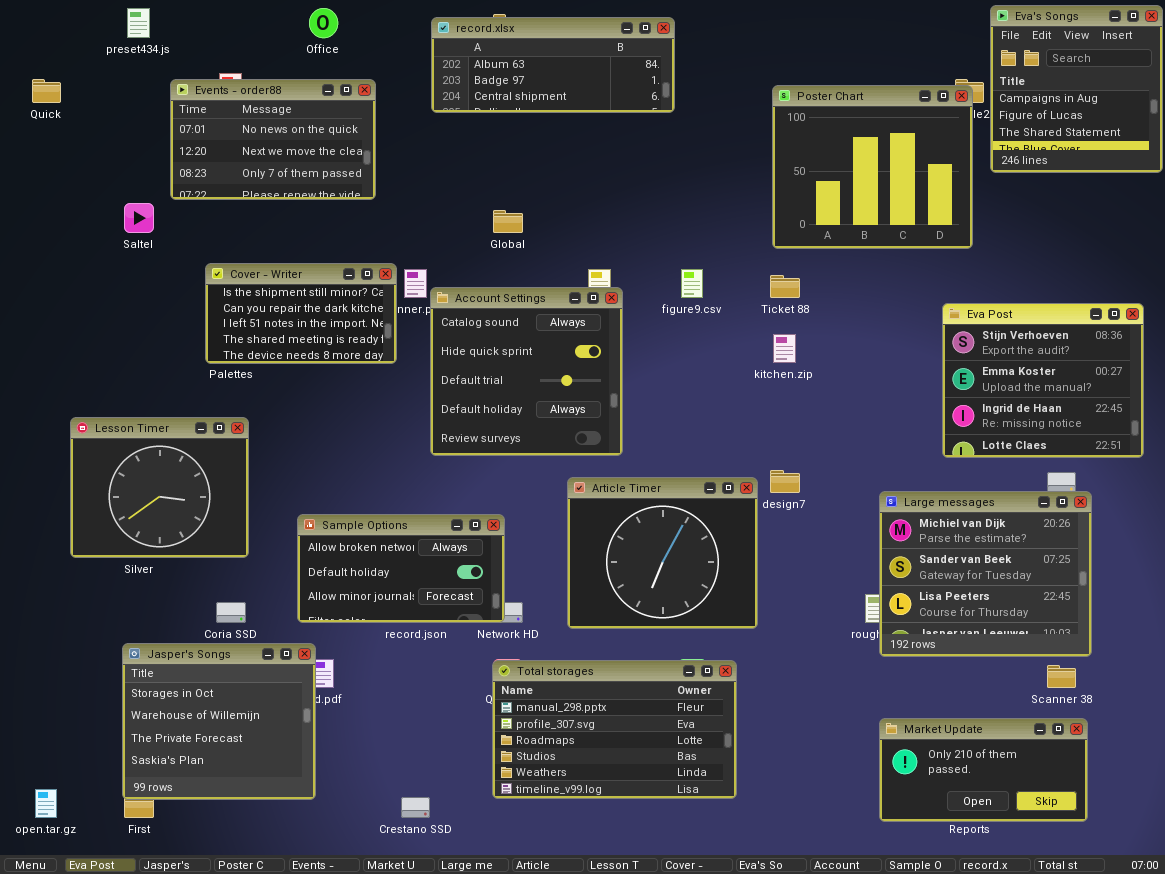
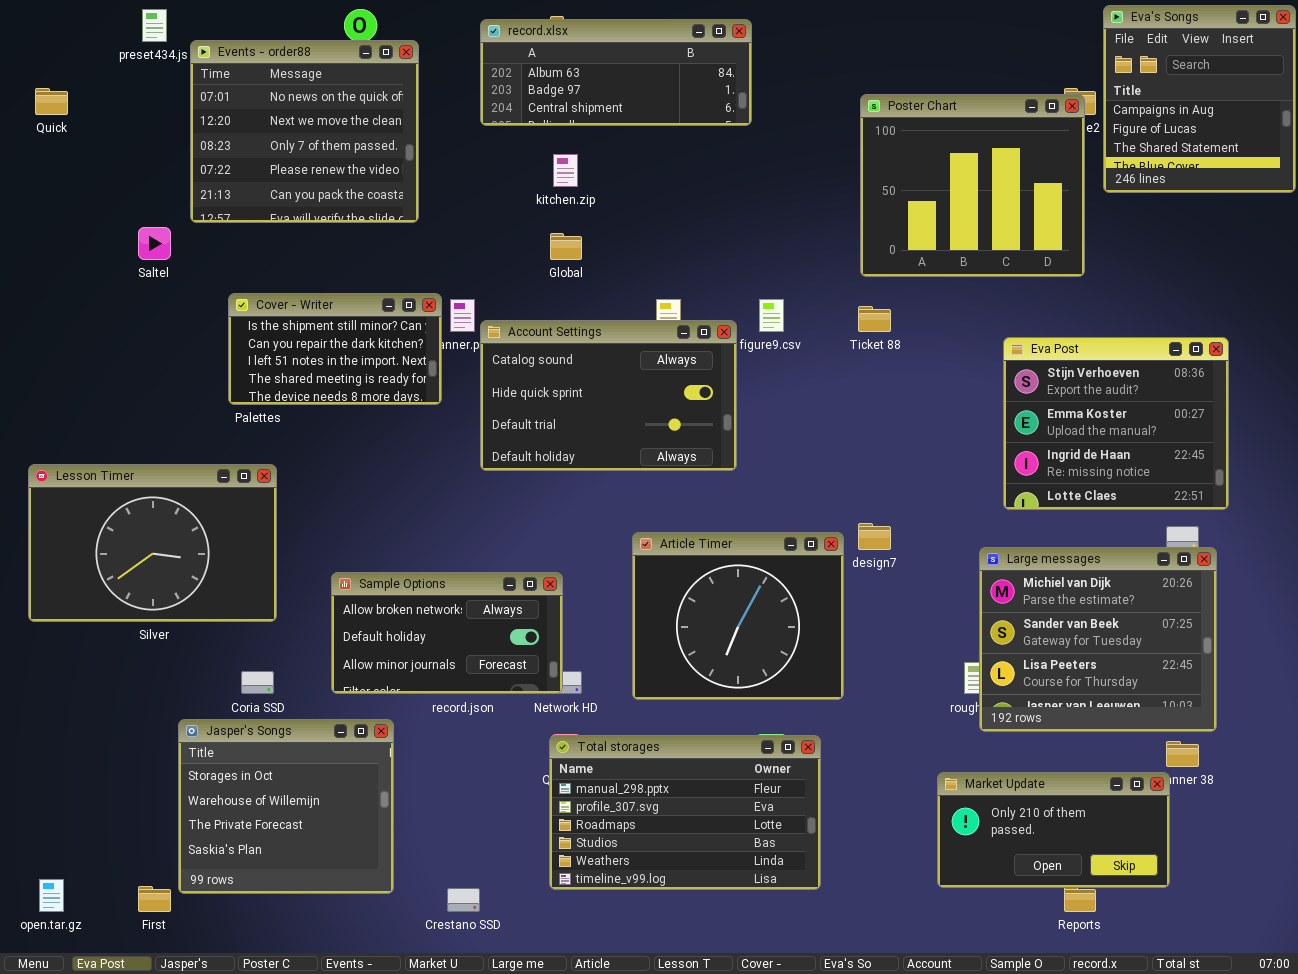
Events - order88: [170,79,376,200] -> [190,40,419,223], resized
Account Settings: [430,287,623,456] -> [480,320,737,471], resized
Eva Post: [942,303,1144,458] -> [1003,337,1229,510], moved
kitchen.zip: [773,334,796,363] -> [553,154,578,187], moved
Lesson Timer: [70,417,249,558] -> [28,464,277,622], resized
Jasper's Songs: [122,643,316,800] -> [178,719,394,894], moved
Market Update: [879,718,1088,822] -> [937,772,1170,888], moved

